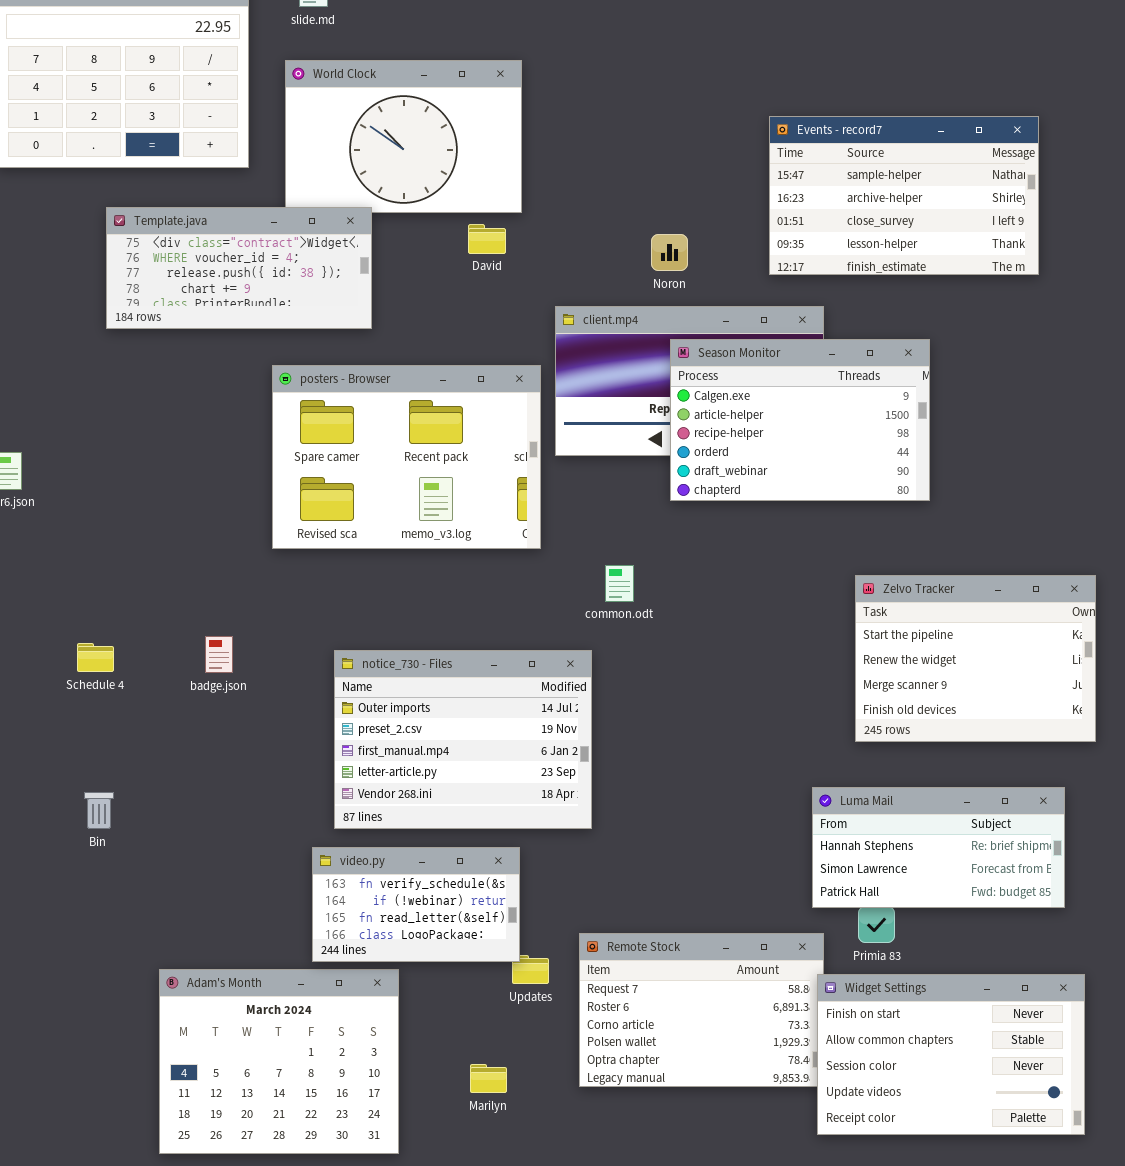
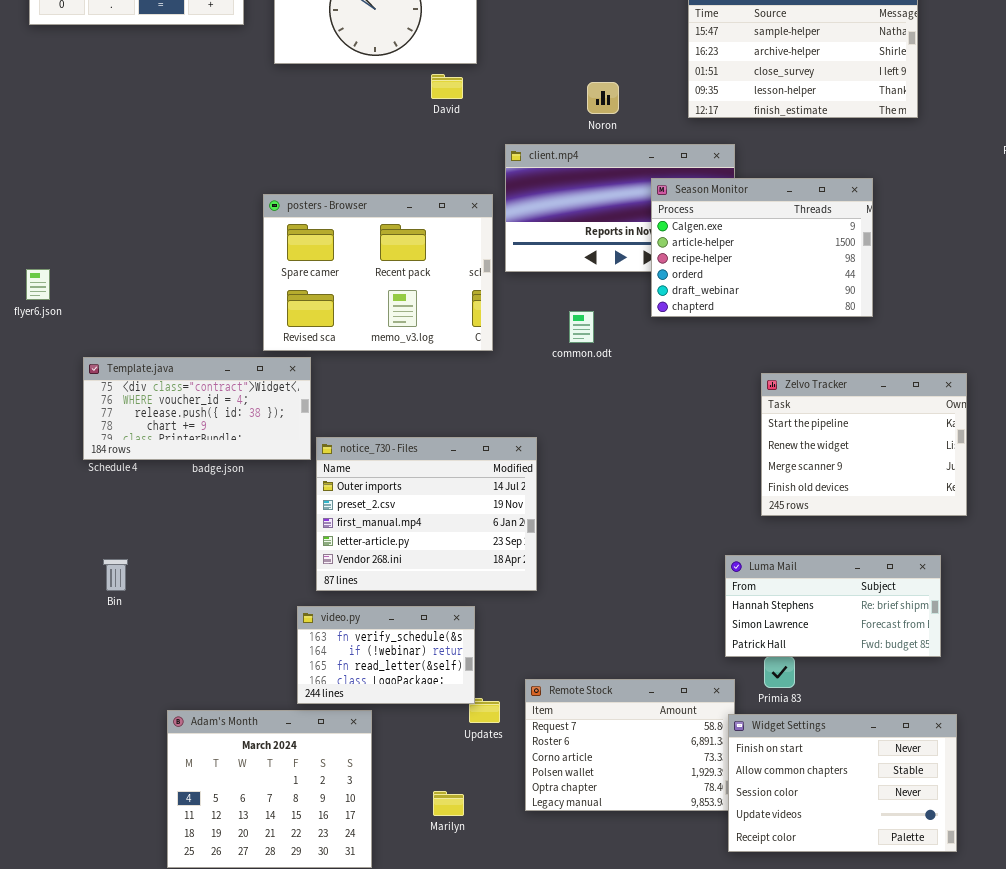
Template.java: [106,207,372,329] -> [83,357,311,460], moved
Season Monitor: [670,339,930,501] -> [651,178,873,317], moved
common.odt: [605,565,634,602] -> [569,311,594,343], moved

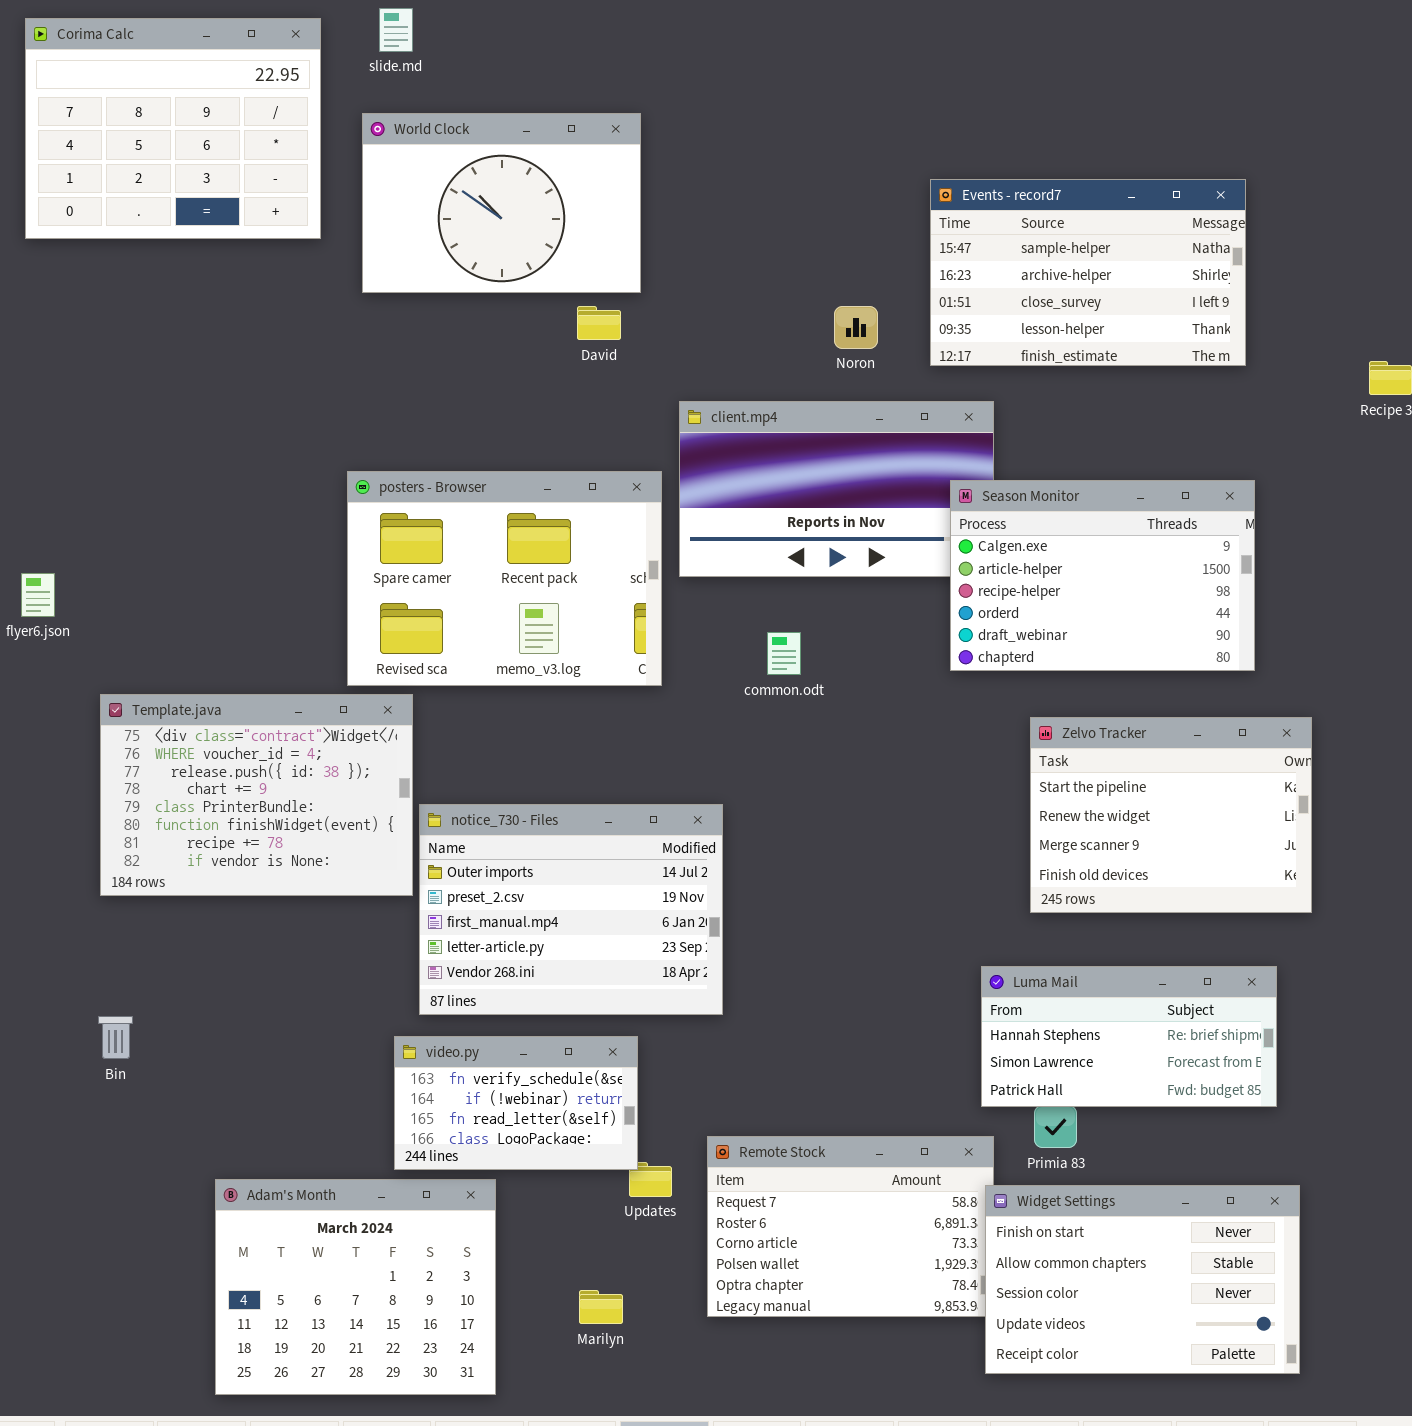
Noron: [587,82,619,114] -> [834,306,878,349], moved
Season Monitor: [651,178,873,317] -> [950,480,1255,671], moved
Template.java: [83,357,311,460] -> [100,694,413,896], resized
Bin: [103,559,128,591] -> [98,1016,133,1059], moved

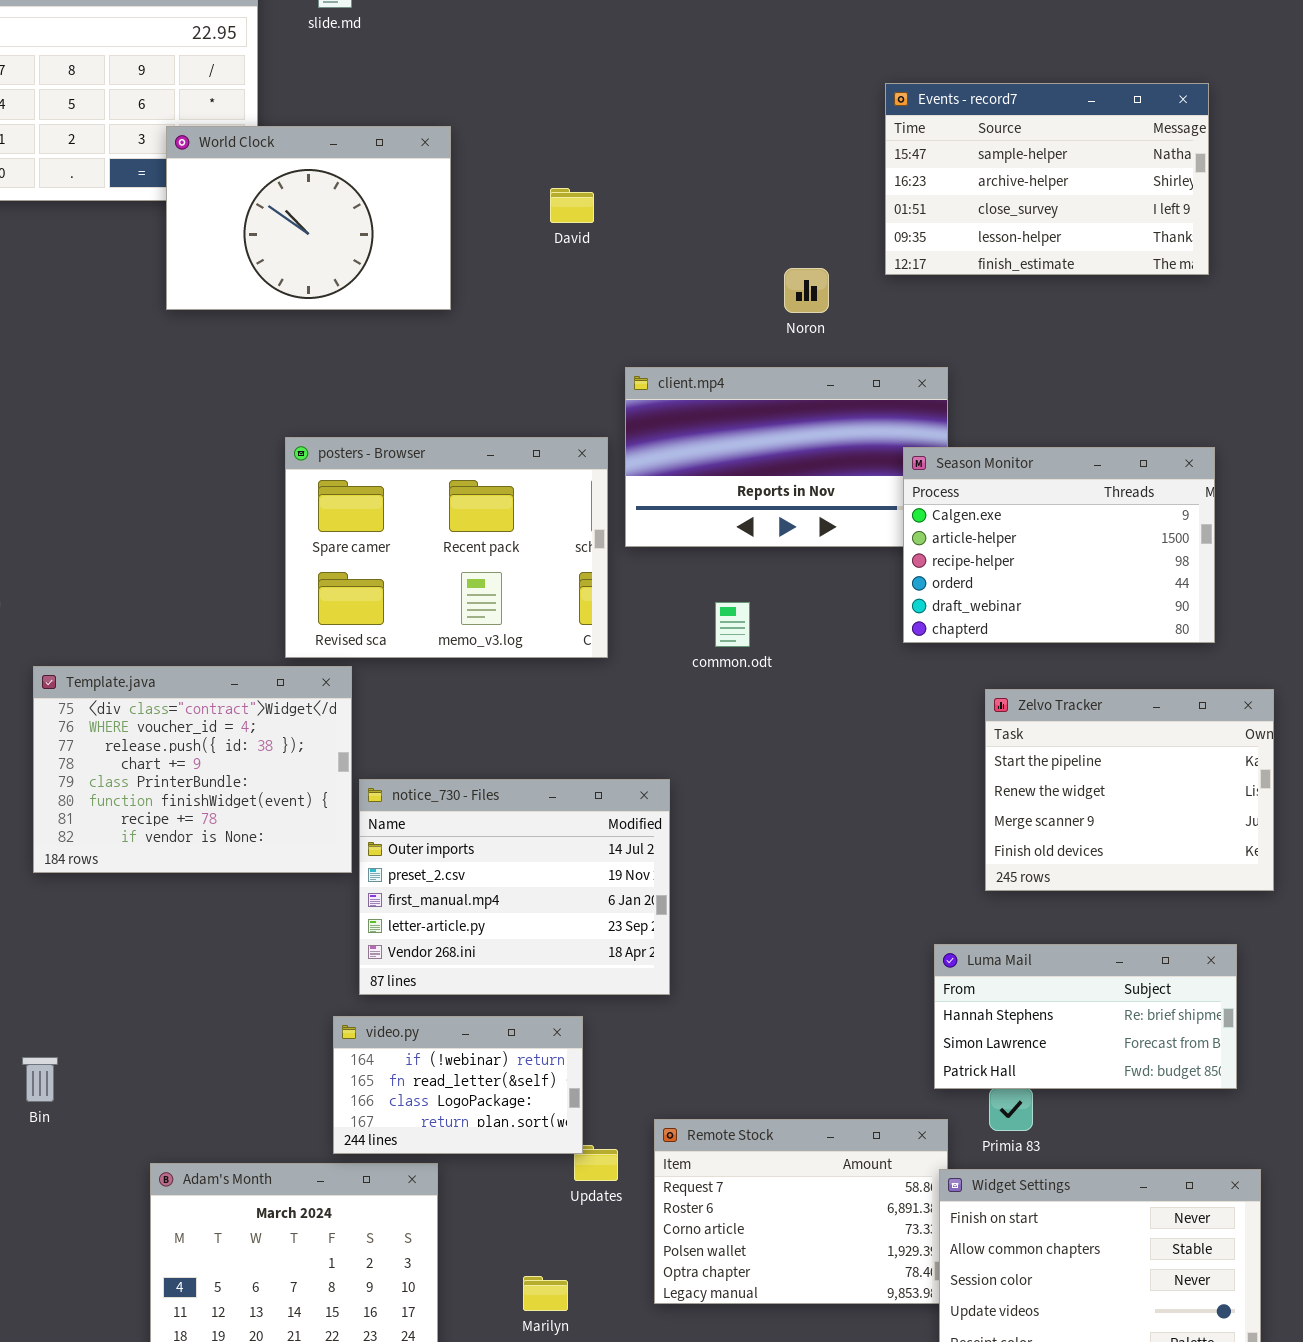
World Clock: [362,113,641,293] -> [166,126,451,310], moved
Events - record7: [930,179,1246,366] -> [885,83,1209,275], moved
David: [577,306,621,340] -> [550,188,594,223], moved
Bin: [98,1016,133,1059] -> [22,1057,58,1102], moved
video.py: [394,1036,638,1170] -> [333,1016,583,1154], scrolled down 1 row

